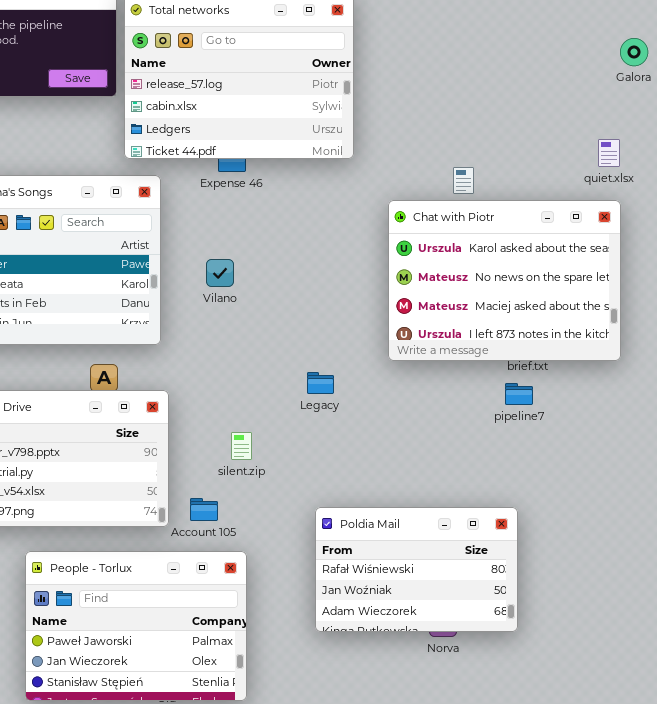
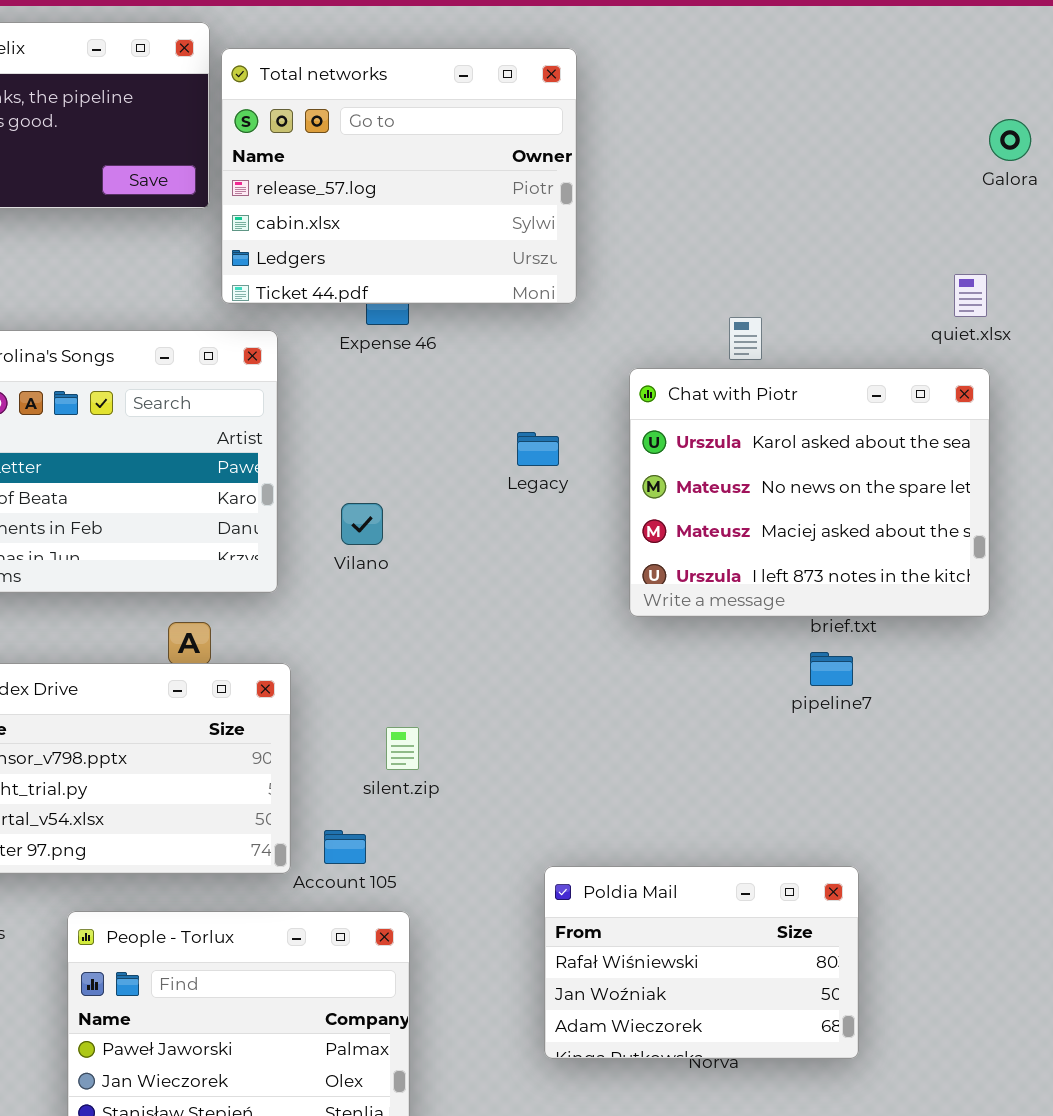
Vilano: [206,259,234,287] -> [341,503,383,545], moved
Legacy: [307,372,334,394] -> [517,432,559,466], moved
Poldia Mail: [315,507,518,632] -> [544,866,859,1059], moved

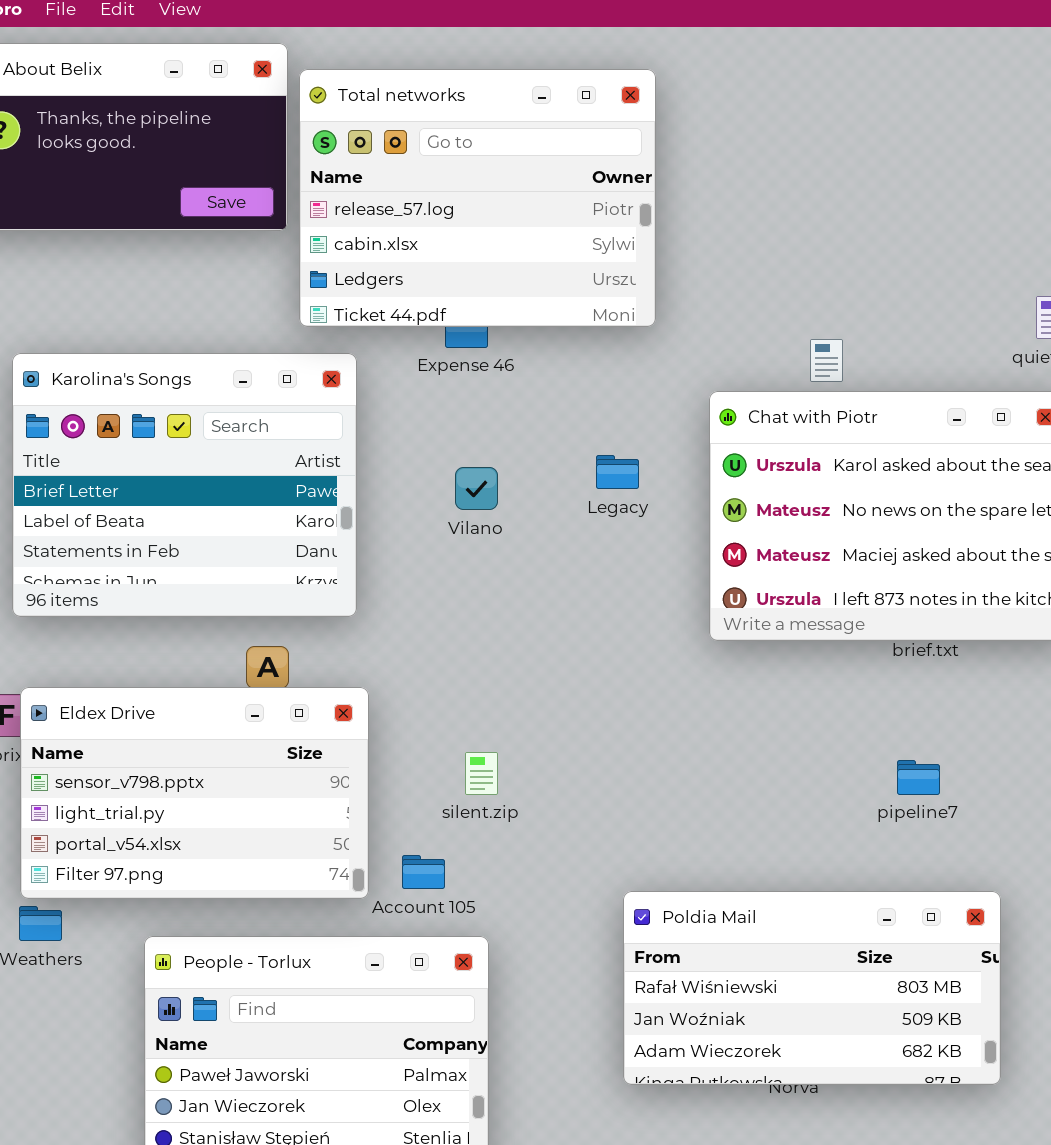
Vilano: [341,503,383,545] -> [455,467,498,510], moved
pipeline7: [810,652,853,686] -> [897,760,940,795], moved
Poldia Mail: [544,866,859,1059] -> [623,891,1001,1085], resized

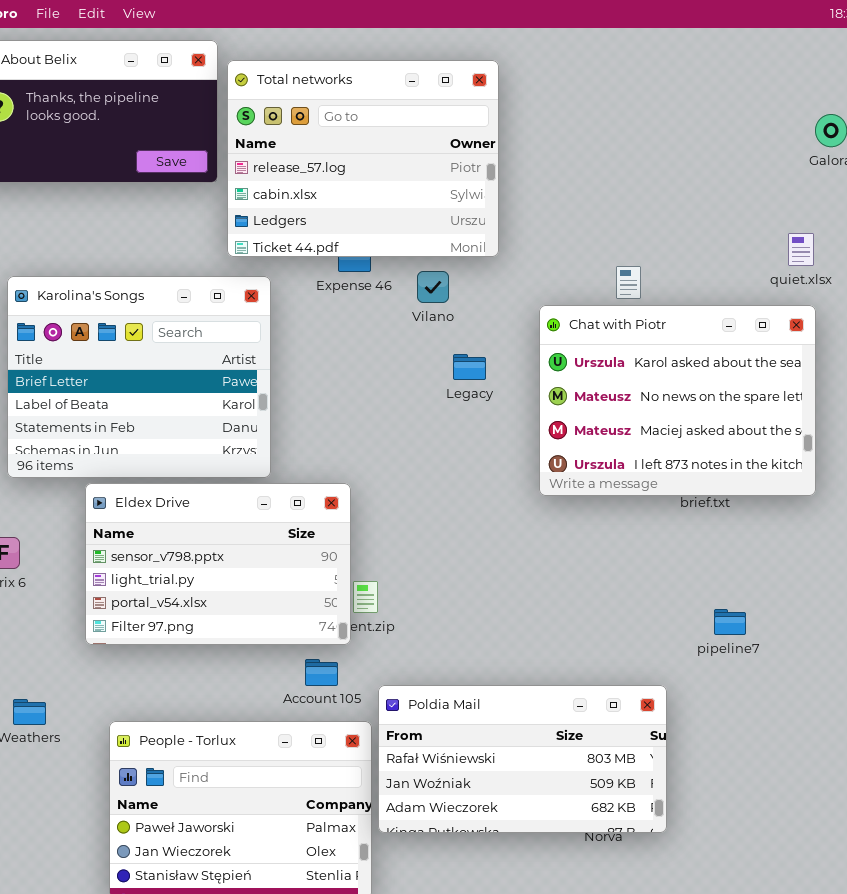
Vilano: [455,467,498,510] -> [417,271,449,303], moved
Eldex Drive: [20,687,369,899] -> [85,483,351,645], moved
pipeline7: [897,760,940,795] -> [714,609,746,635], moved
Poldia Mail: [623,891,1001,1085] -> [378,685,667,833], moved

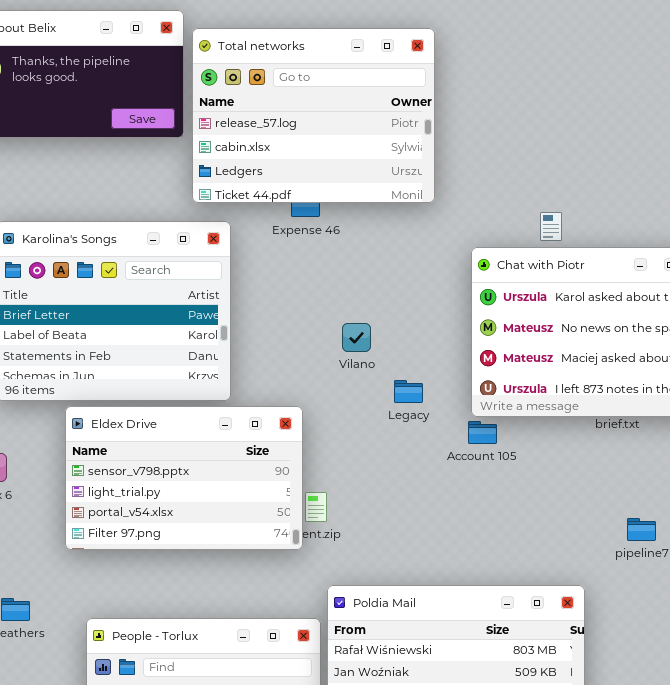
Vilano: [417,271,449,303] -> [342,323,371,352], moved
Legacy: [453,354,486,380] -> [394,380,423,403], moved
Account 105: [305,659,338,686] -> [468,421,497,444], moved

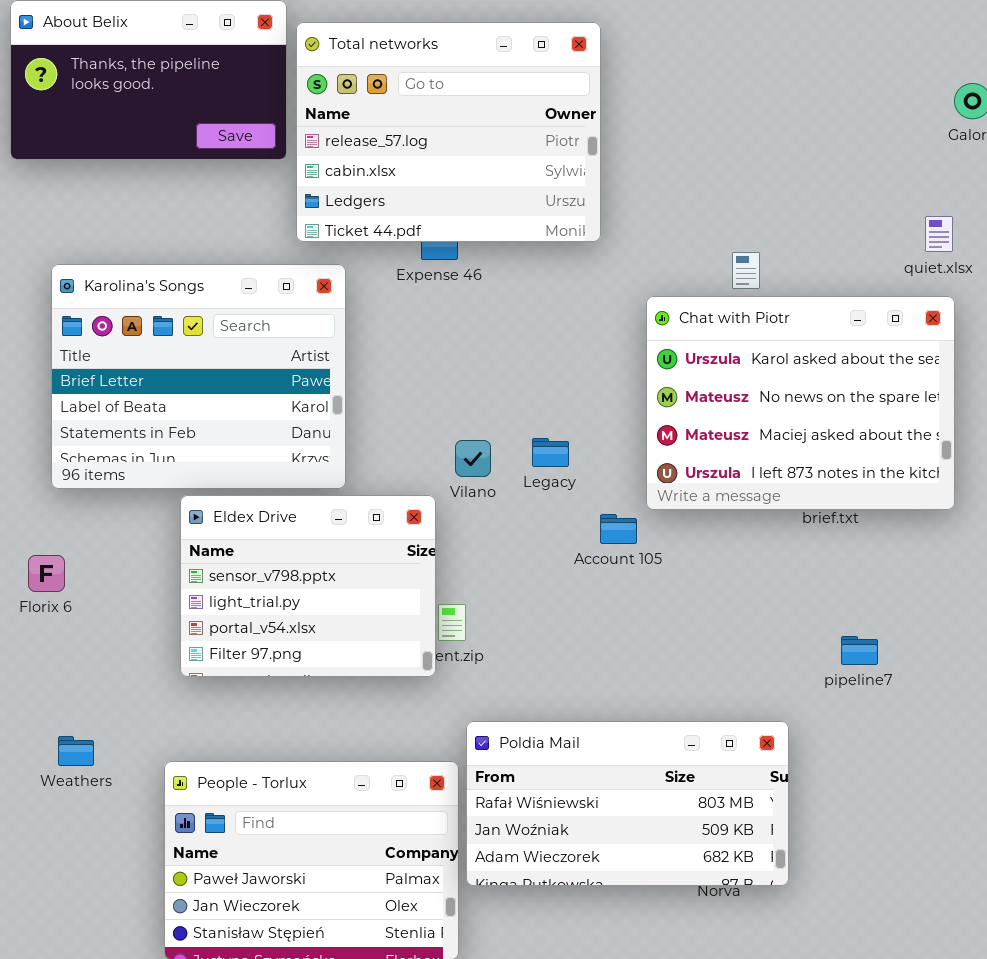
Vilano: [342,323,371,352] -> [455,440,491,477], moved
Legacy: [394,380,423,403] -> [532,438,569,467], moved
Eldex Drive: [65,406,303,550] -> [180,495,436,677], resized
Account 105: [468,421,497,444] -> [600,514,637,544], moved

